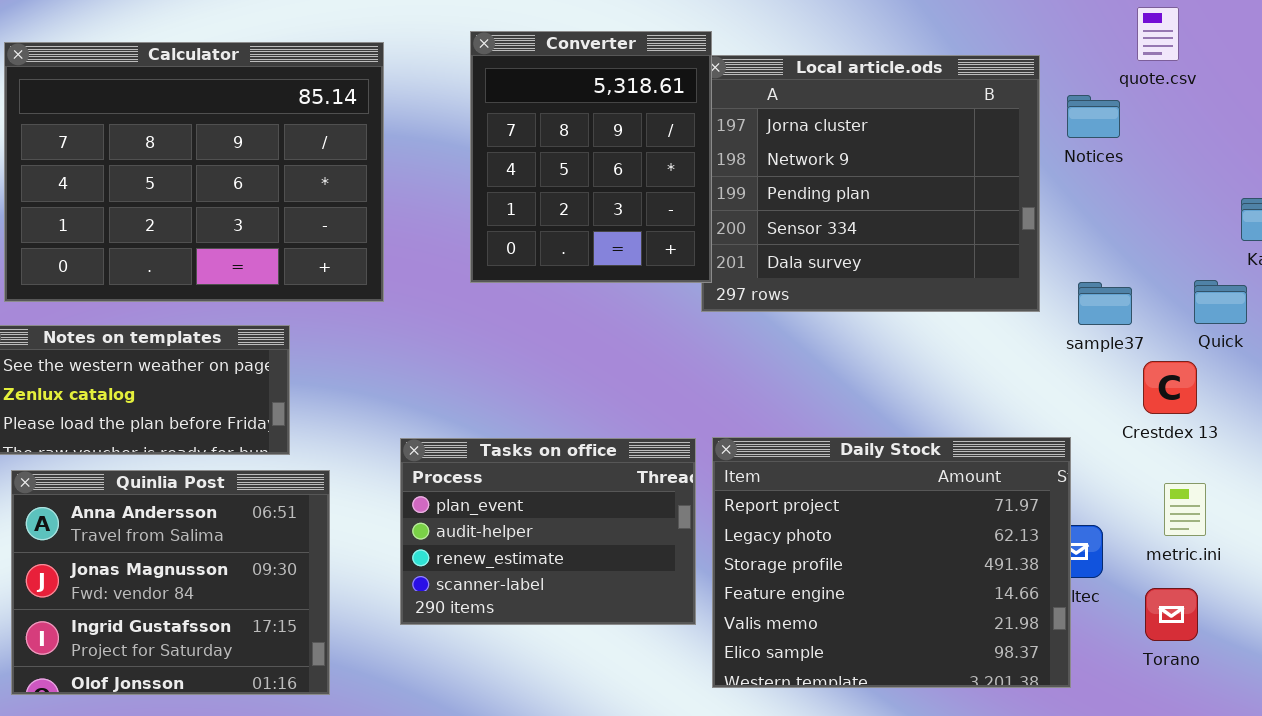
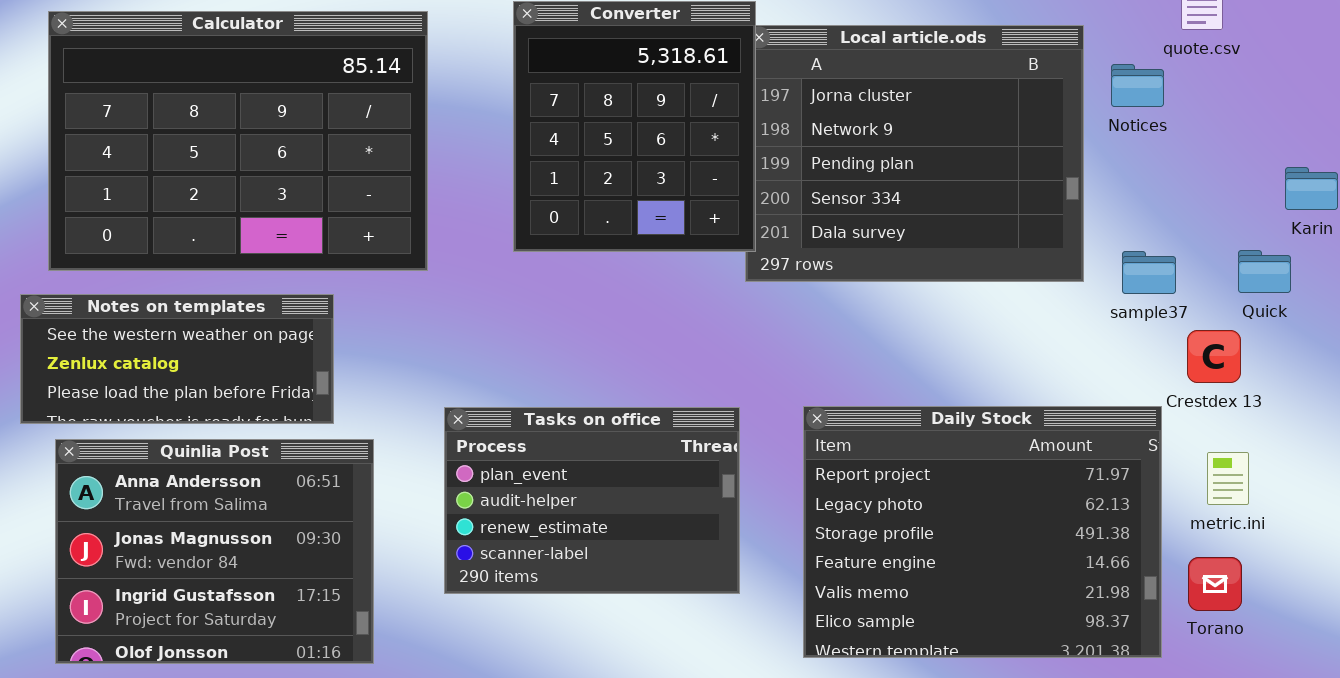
Daily Stock: [712,437,1071,688] -> [803,406,1162,658], moved

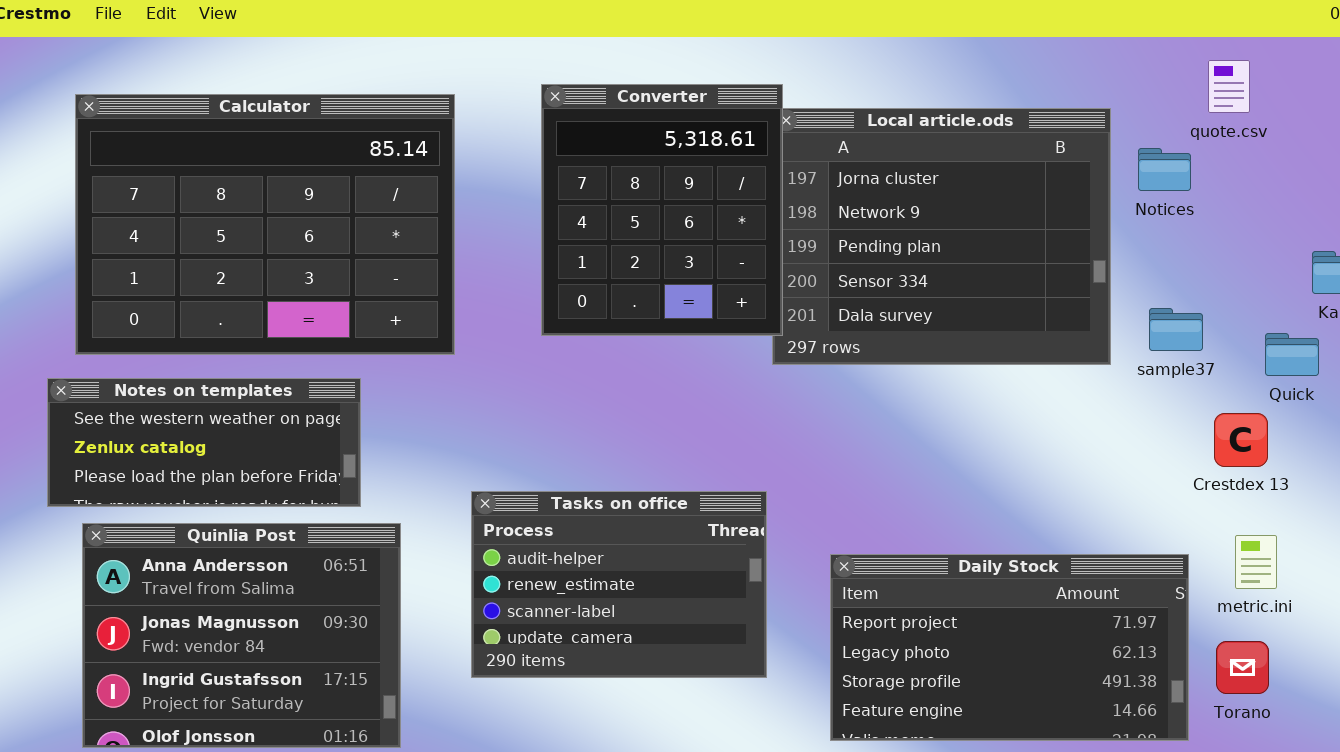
sample37: [1122,251,1176,294] -> [1149,308,1203,351], moved
Daily Stock: [803,406,1162,658] -> [830,554,1189,741], resized
Tasks on office: [444,407,740,594] -> [471,491,767,678], scrolled down 1 row

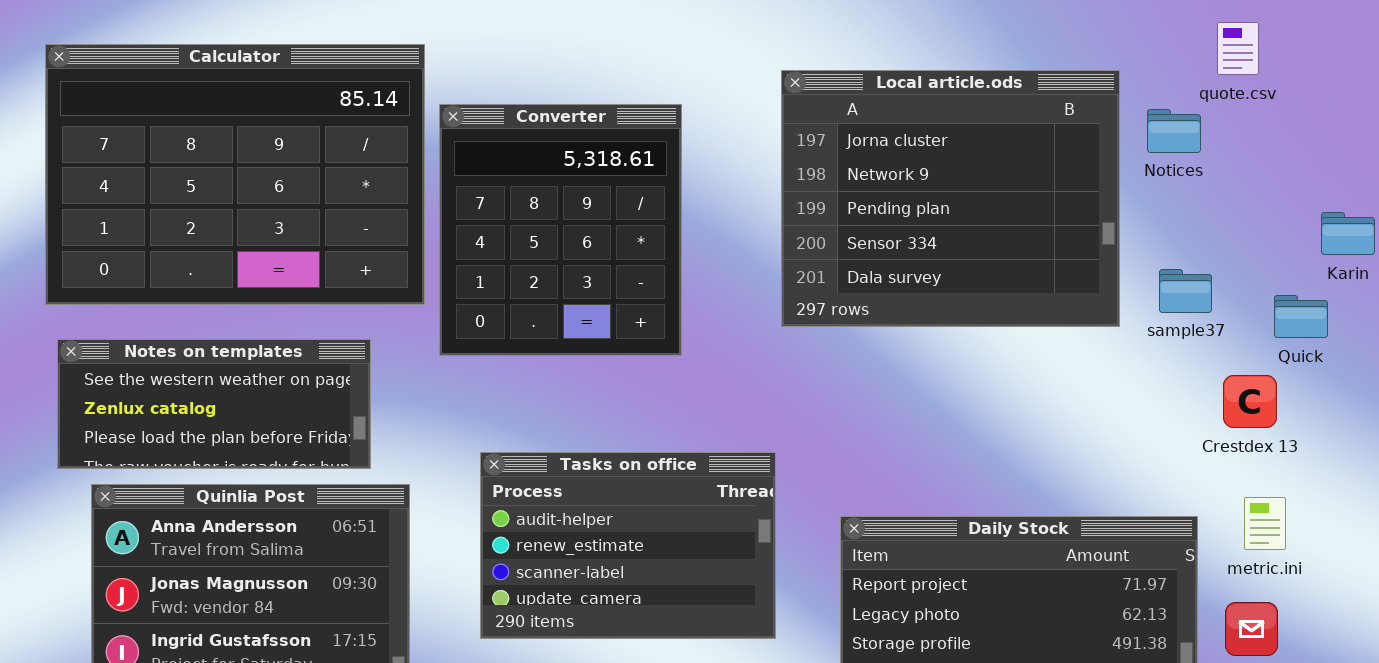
Converter: [541,84,783,336] -> [439,104,682,356], moved
Calculator: [75,94,455,355] -> [45,44,425,305], moved

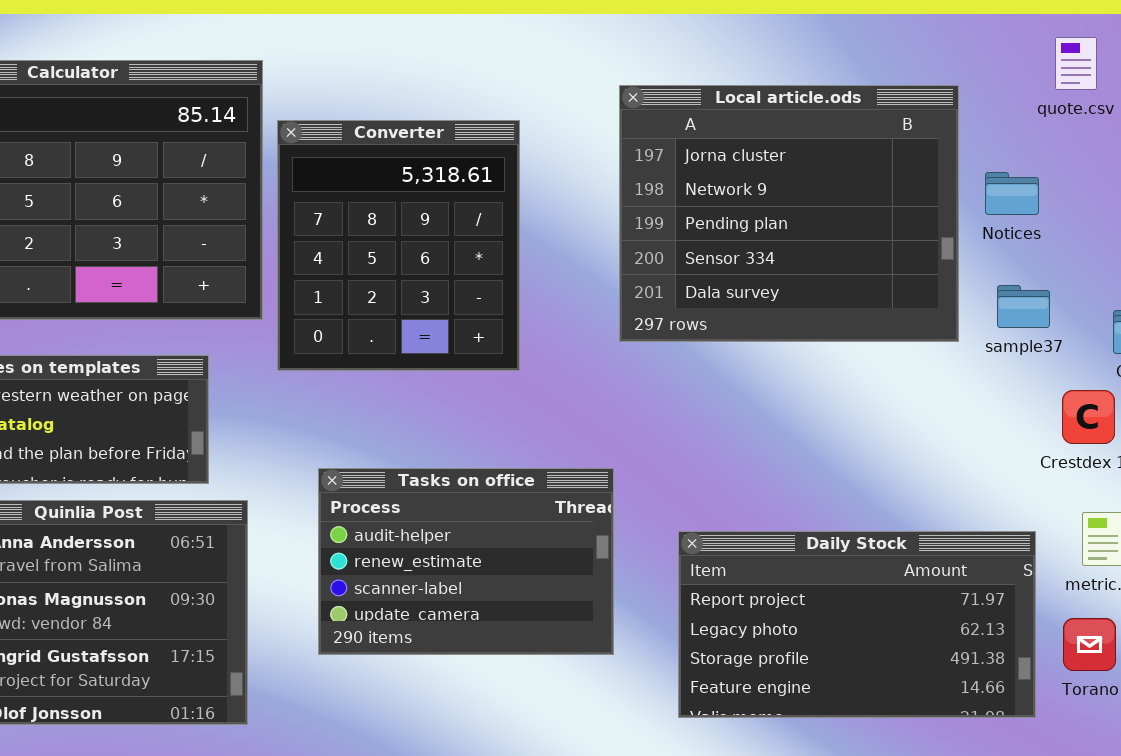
Notices: [1147,109,1201,153] -> [985,172,1039,215], moved

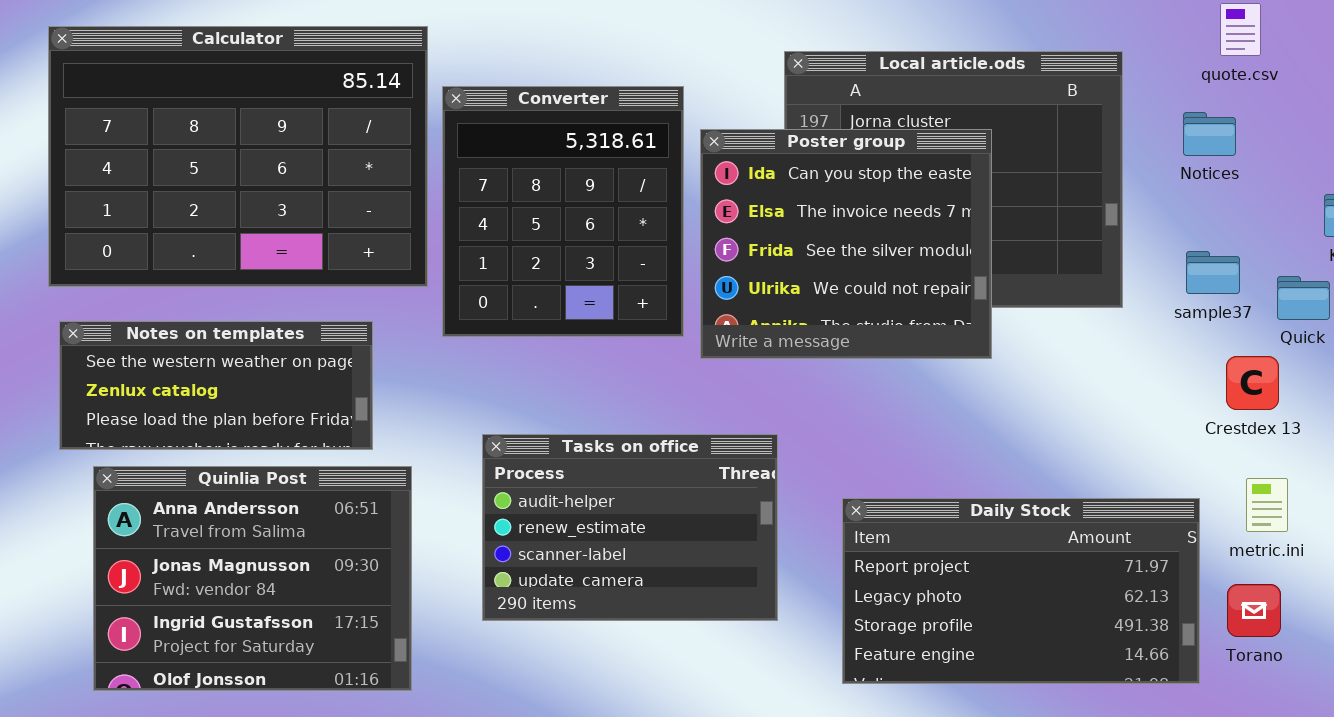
Poster group: none -> [700,129,992,359], opened
Notices: [985,172,1039,215] -> [1183,112,1236,156], moved
sample37: [997,285,1050,328] -> [1186,251,1240,294], moved

